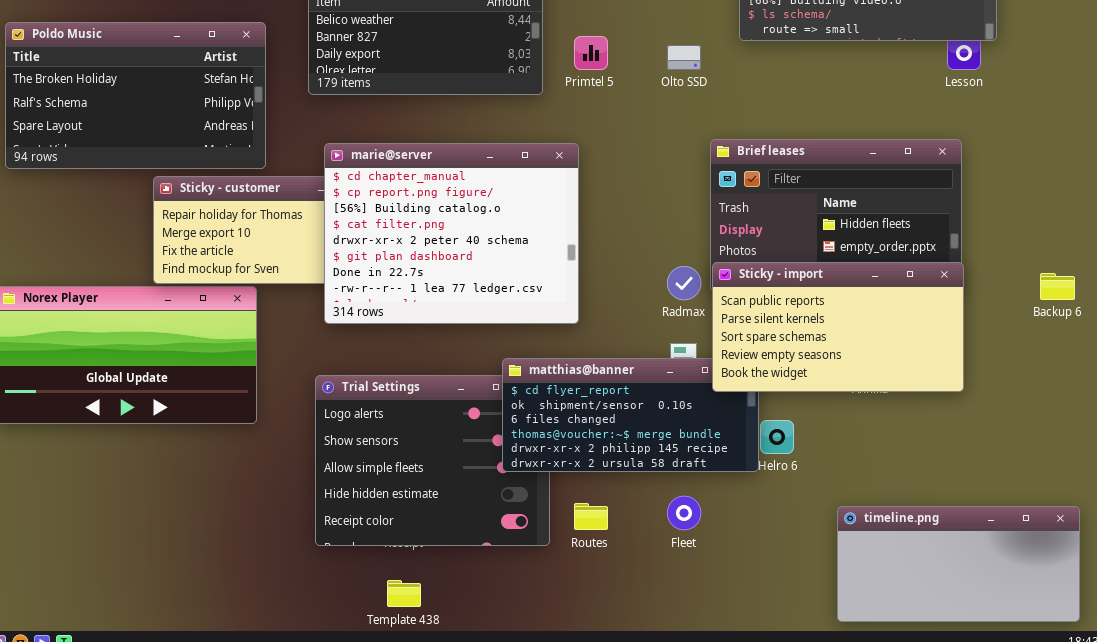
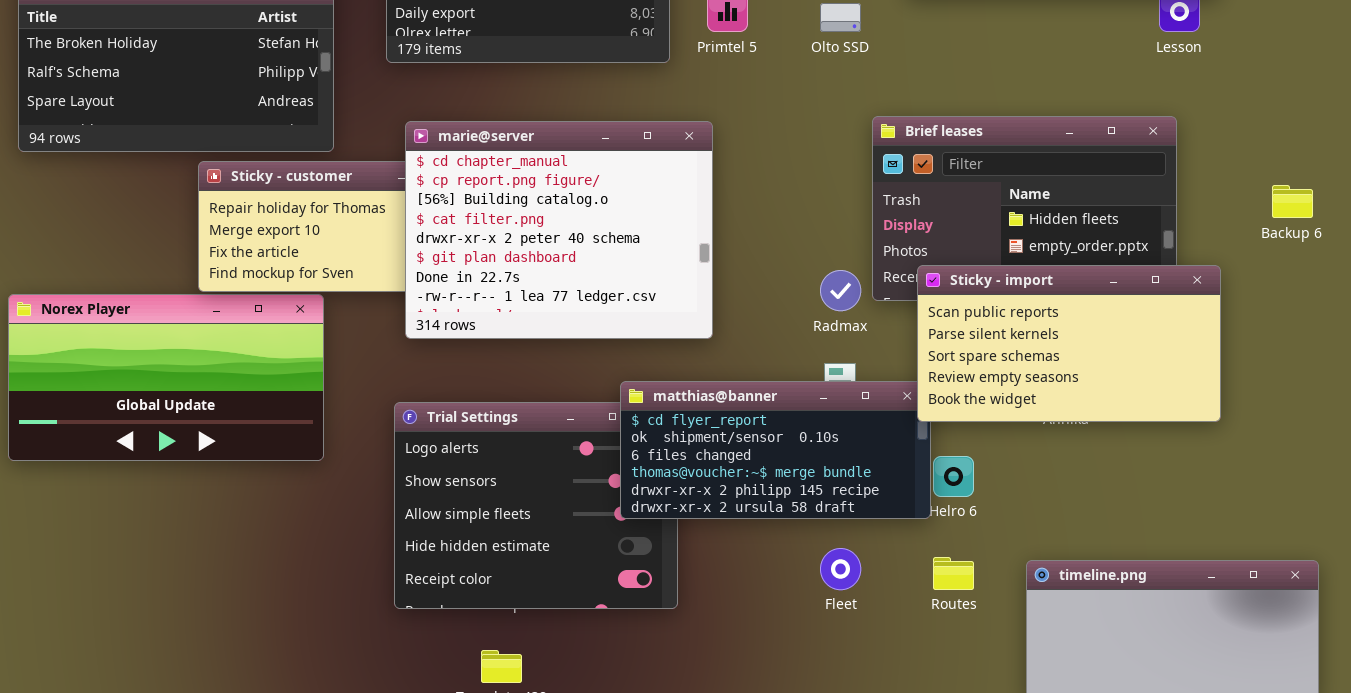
Sticky - import: [712,262,964,392] -> [917,265,1221,422], moved
Backup 6: [1040,273,1075,300] -> [1272,185,1313,218], moved
Routes: [574,503,608,530] -> [933,557,974,590], moved

